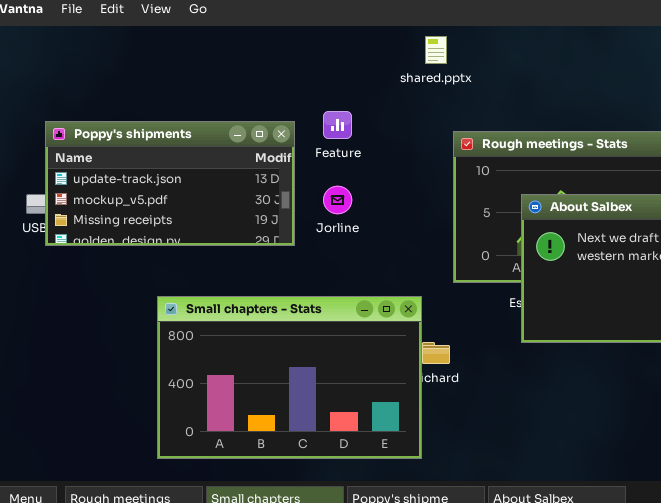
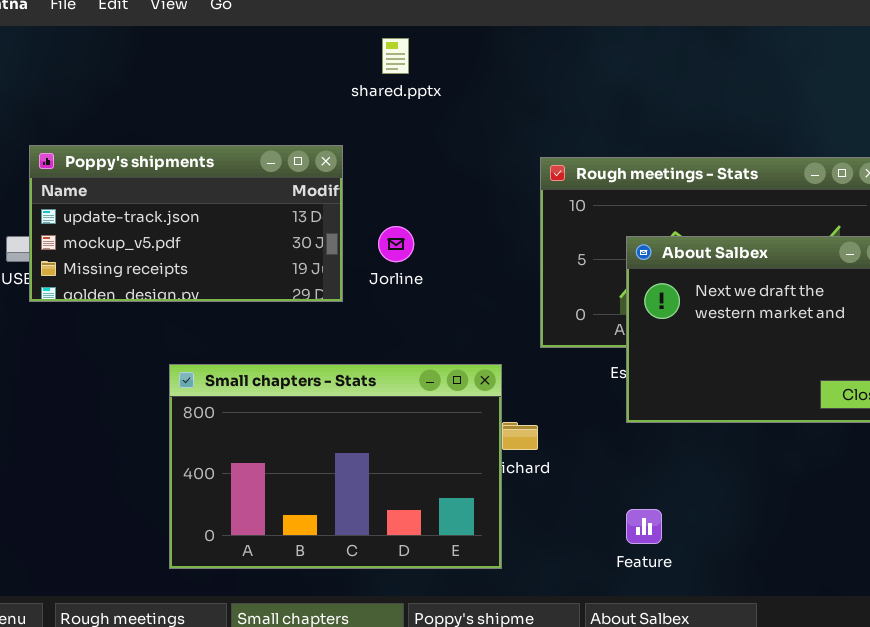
shared.pptx: [425,36,447,64] -> [382,38,409,74], moved
Feature: [323,111,352,139] -> [626,509,662,544], moved

